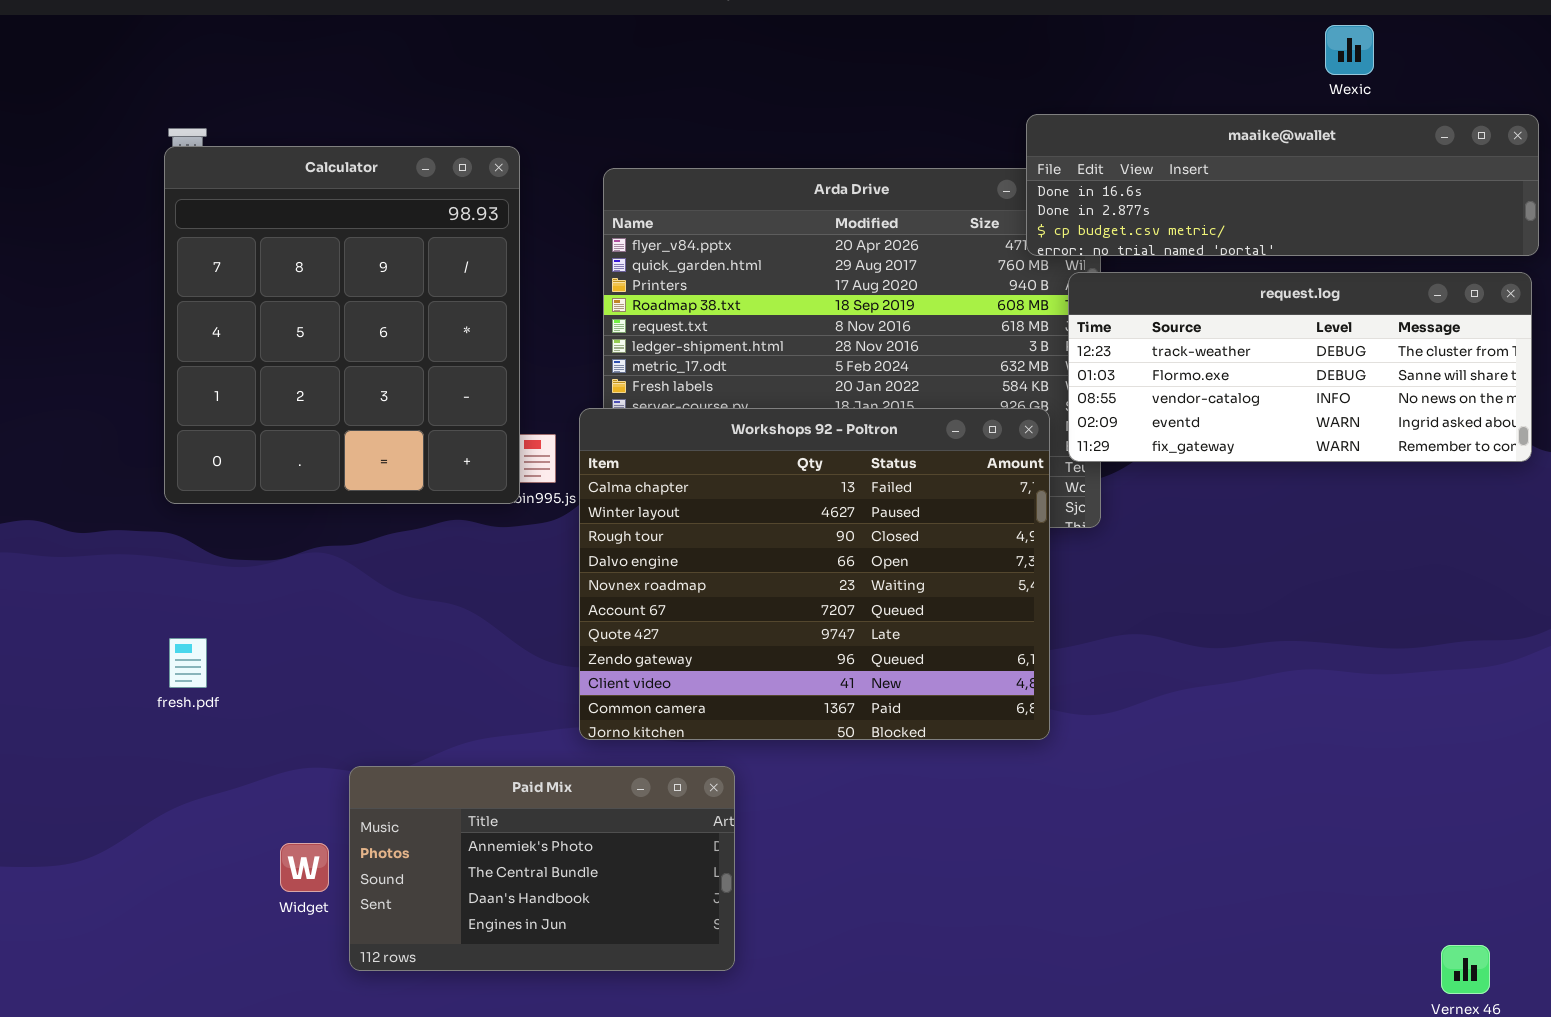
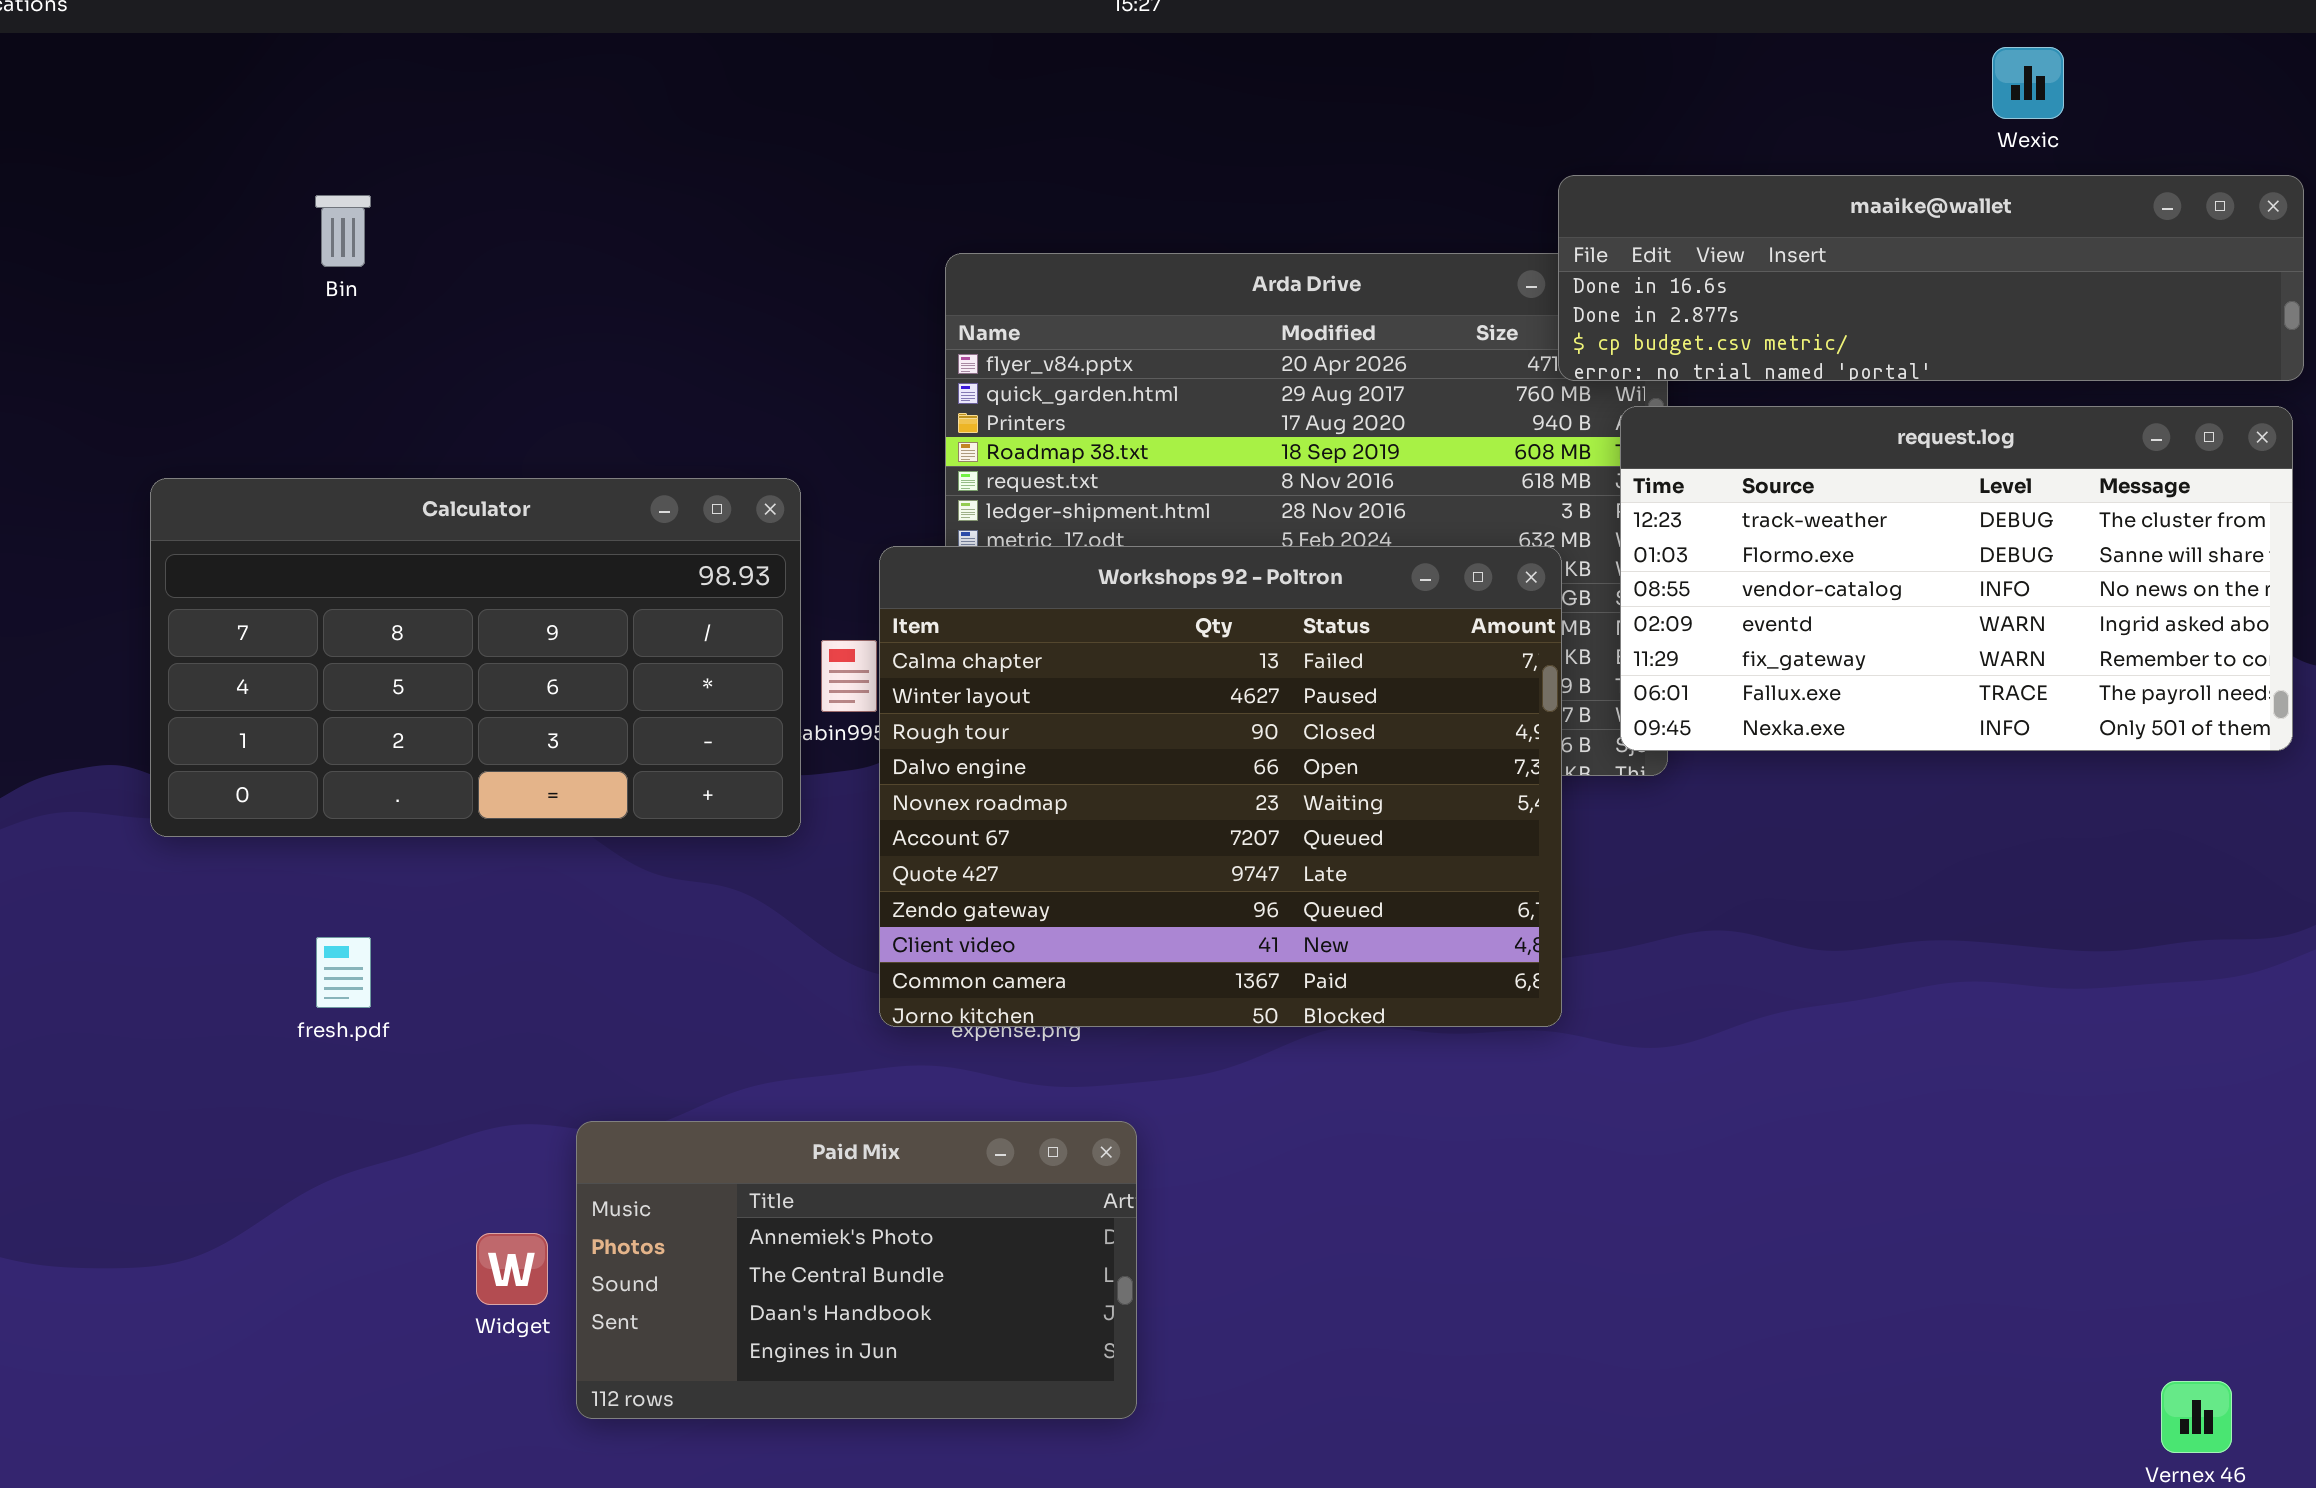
Calculator: [164,146,520,504] -> [150,478,801,837], moved, resized
request.log: [1068,272,1532,462] -> [1620,406,2293,751], resized
Workshops 92 - Poltron: [579,408,1050,740] -> [879,546,1562,1027], moved

